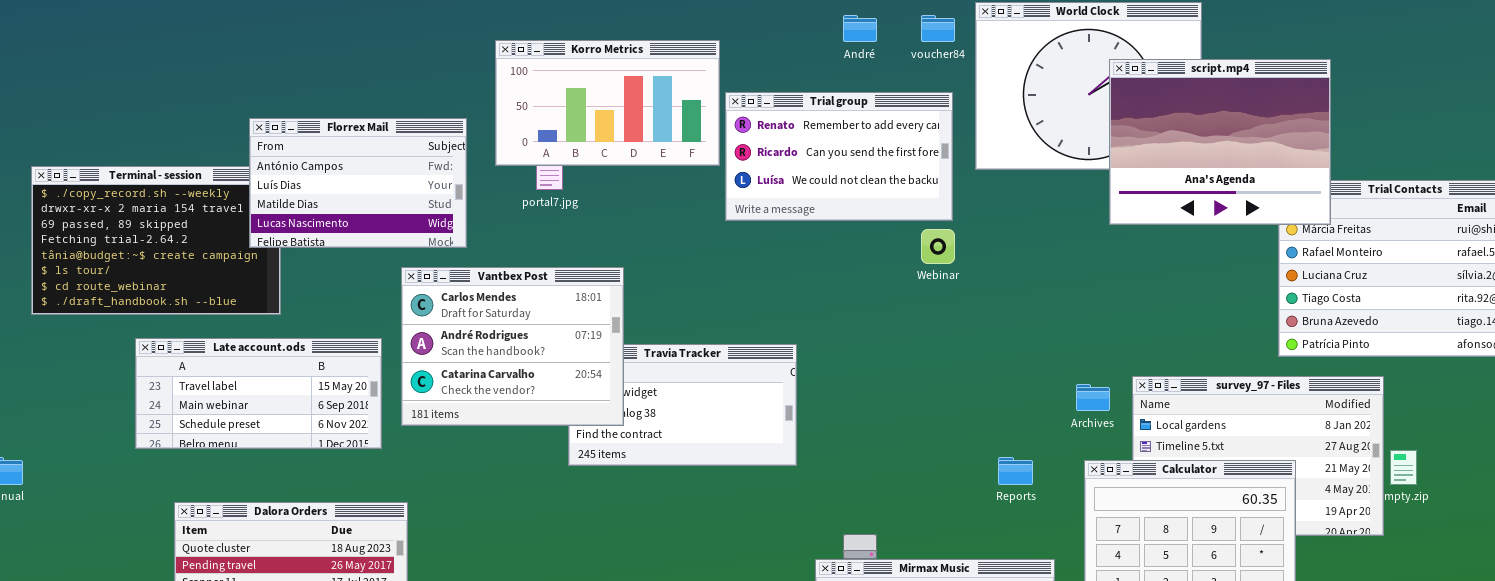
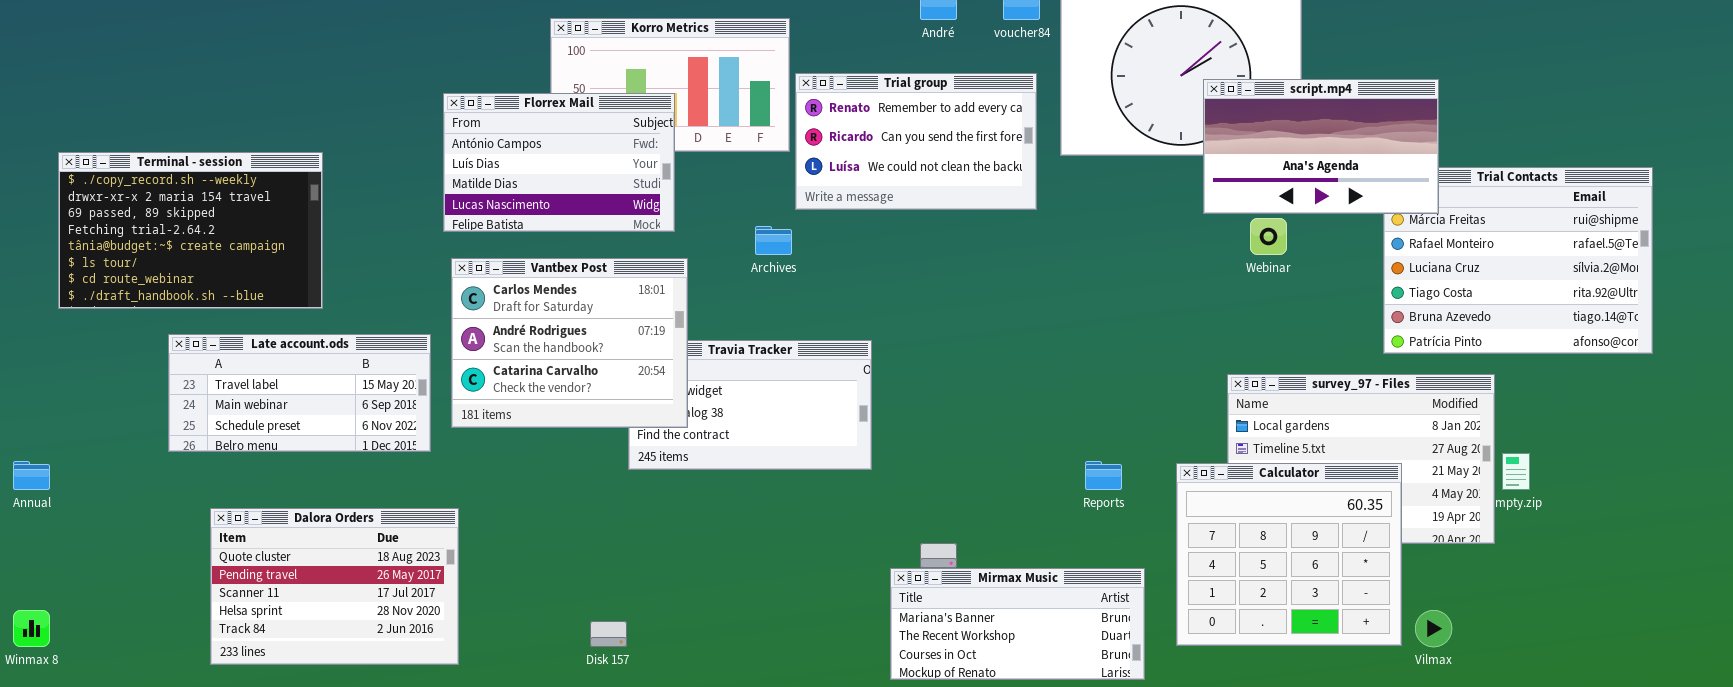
script.mp4: [1109,59,1331,225] -> [1203,79,1439,214], resized
Florrex Mail: [249,118,467,248] -> [443,93,675,232], moved
Webinar: [921,229,955,264] -> [1250,218,1287,255], moved
Archives: [1076,384,1110,411] -> [755,226,792,255], moved

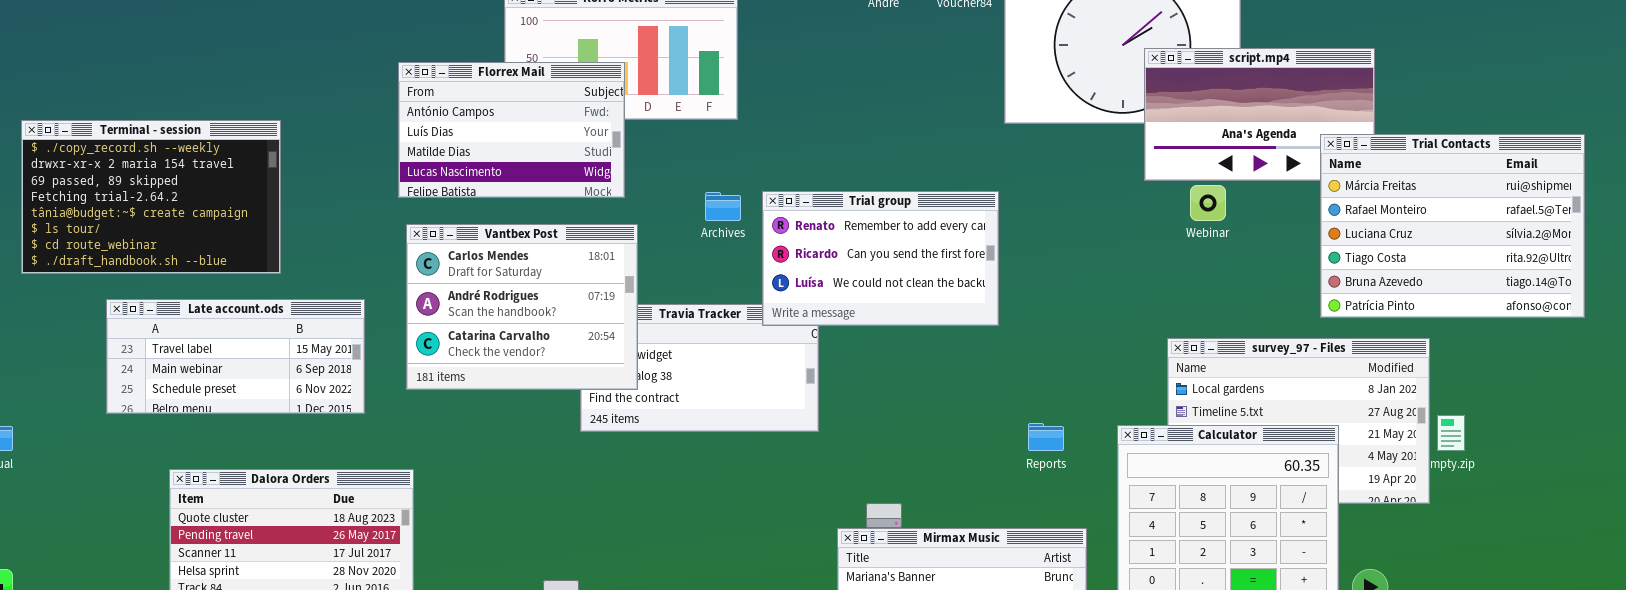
Trial group: [795,73,1037,210] -> [762,191,999,326], moved
Trial Contacts: [1383,167,1653,354] -> [1320,134,1585,318], raised
Late account.ods: [168,334,431,452] -> [106,299,365,414], moved

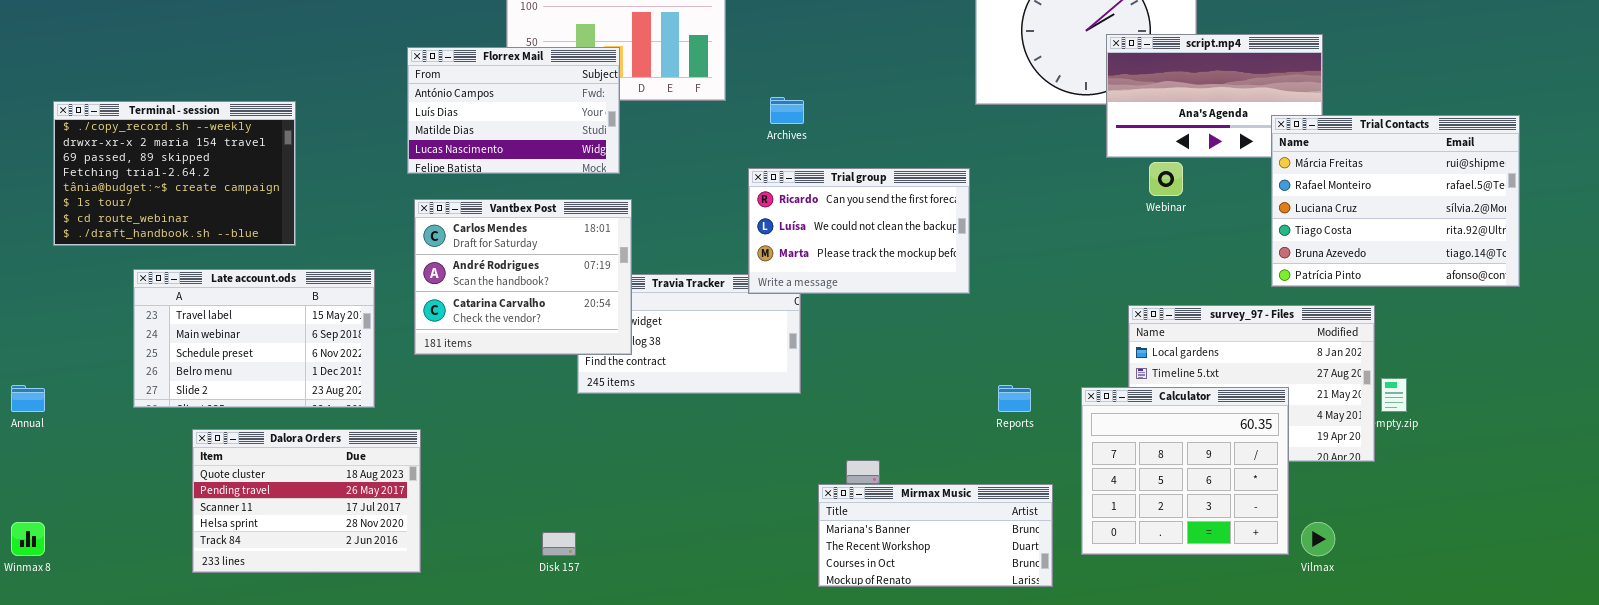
Trial group: [762,191,999,326] -> [748,168,970,294], scrolled down 1 row
Archives: [705,192,741,221] -> [770,97,804,124], moved
Late account.ods: [106,299,365,414] -> [133,269,375,408], resized

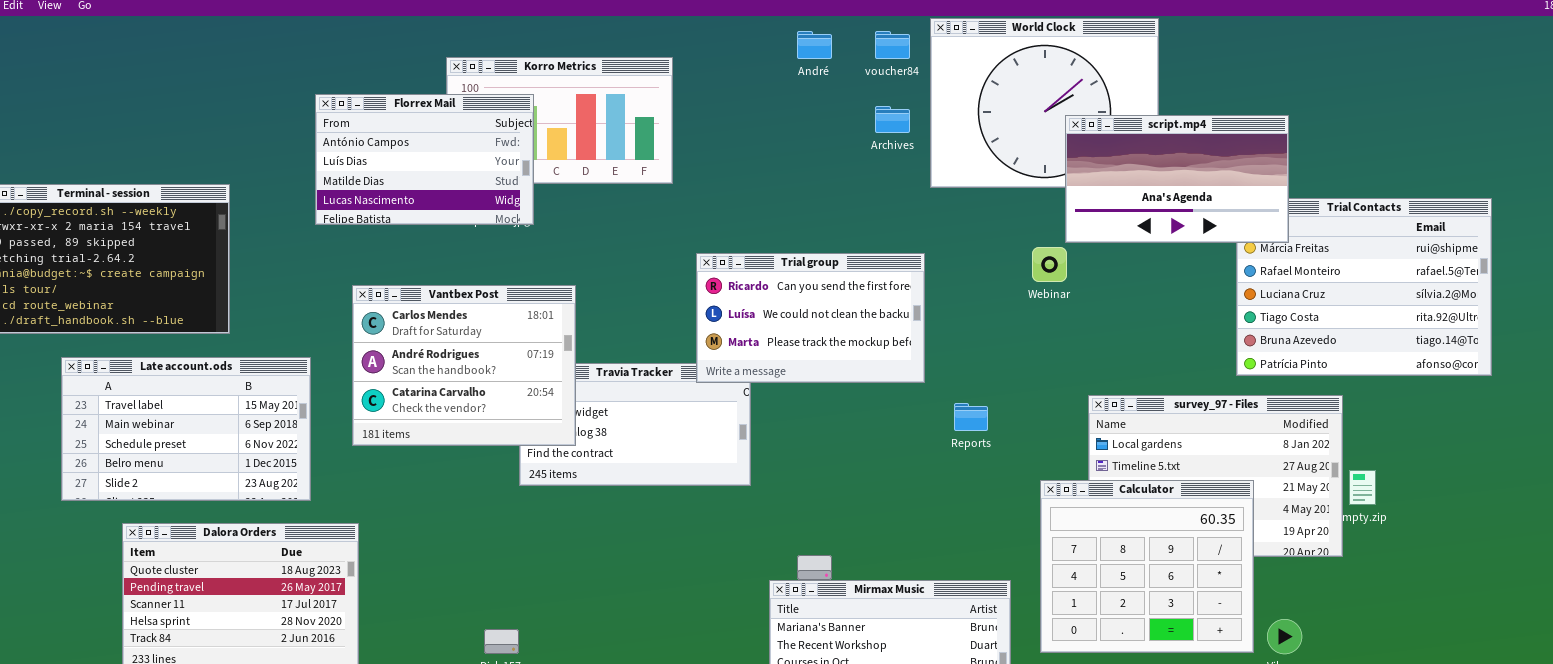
script.mp4: [1106,34,1323,158] -> [1065,115,1289,243], raised
Florrex Mail: [407,47,620,174] -> [315,94,534,225], moved
Archives: [770,97,804,124] -> [875,106,910,133], moved
Webinar: [1149,162,1183,196] -> [1032,247,1067,282], moved
Reports: [998,385,1031,412] -> [954,403,988,431], moved

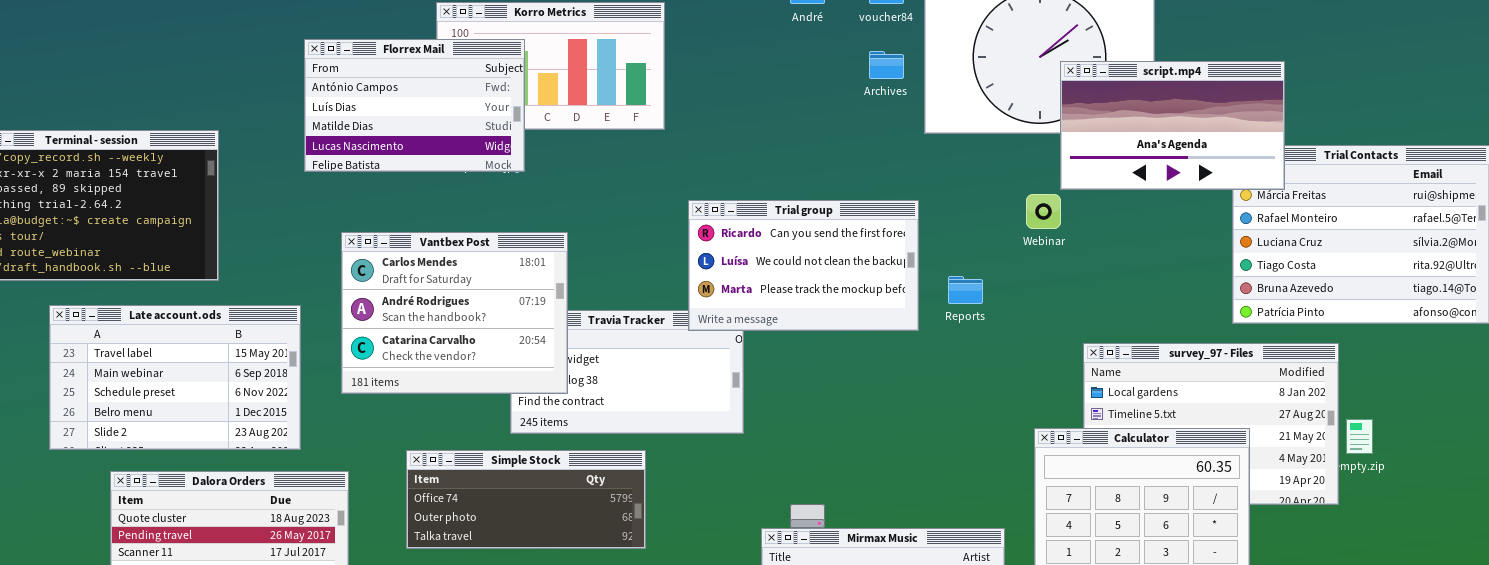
Reports: [954,403,988,431] -> [948,276,983,304], moved
Simple Stock: none -> [406,450,646,549], opened

